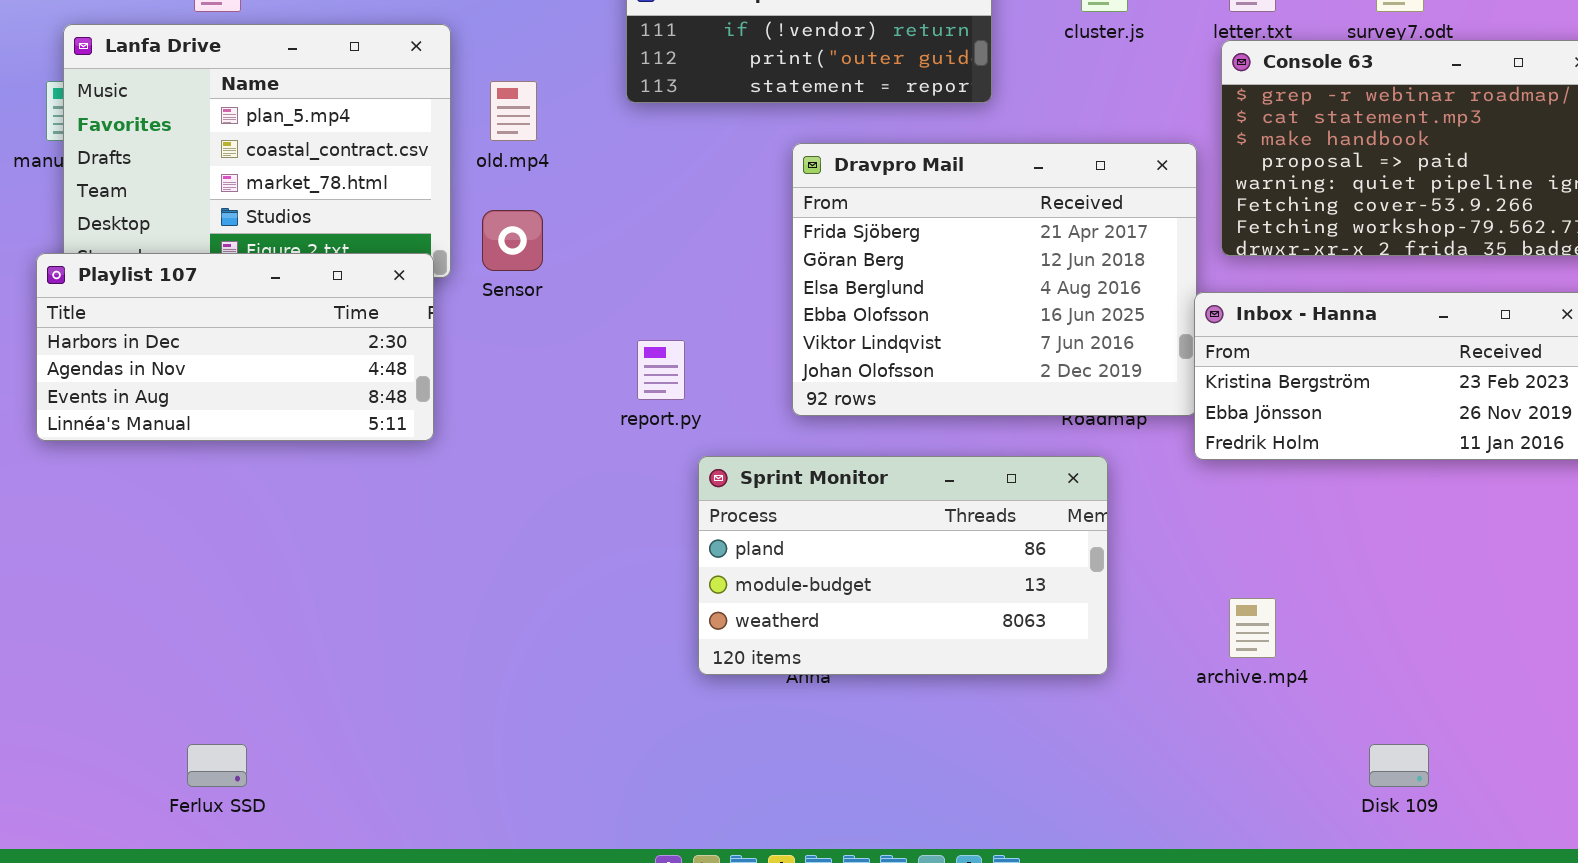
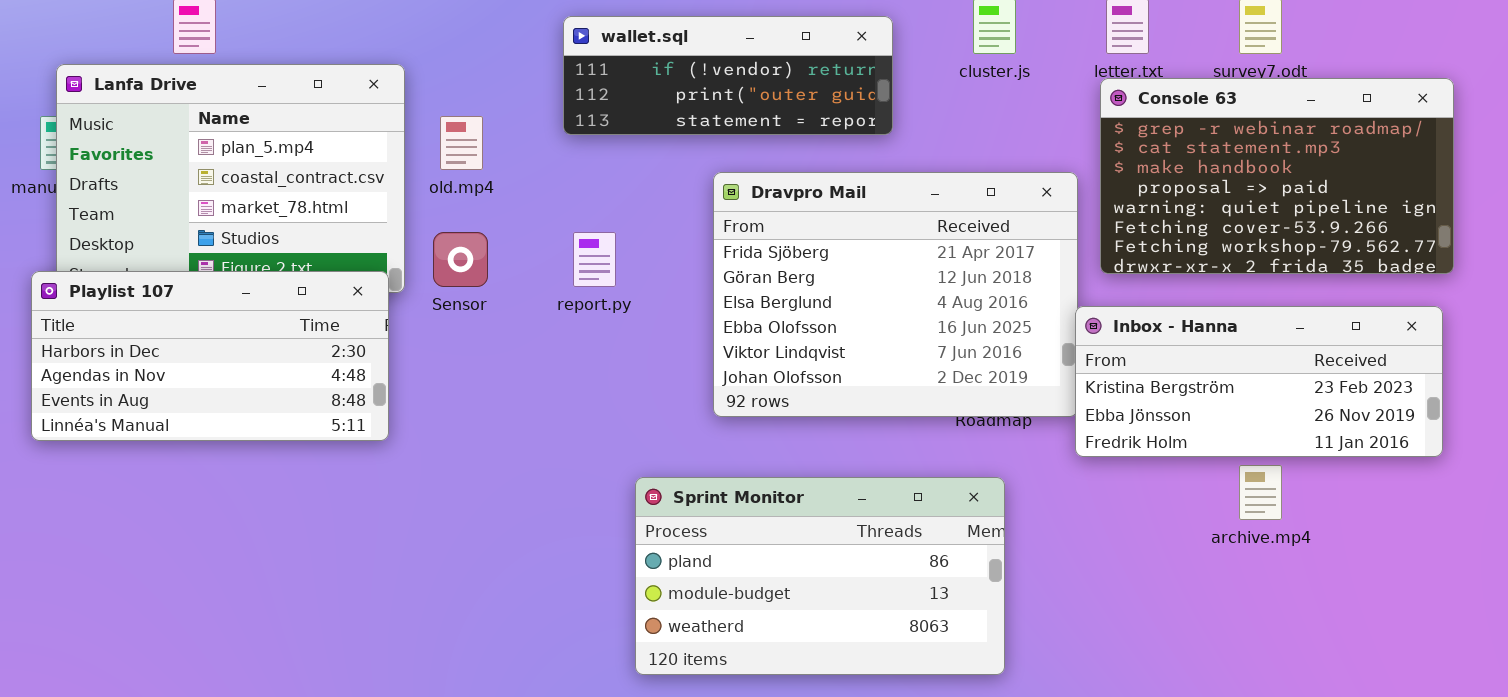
report.py: [637,340,685,400] -> [573,232,616,287], moved
Sprint Monitor: [698,456,1108,675] -> [635,477,1005,675], moved
archive.mp4: [1229,598,1276,658] -> [1239,465,1282,520], moved

